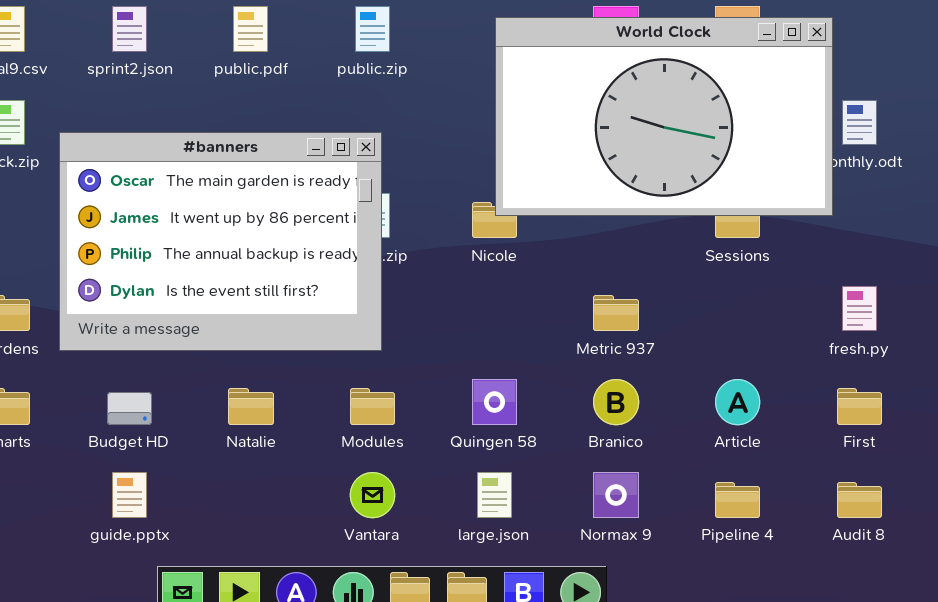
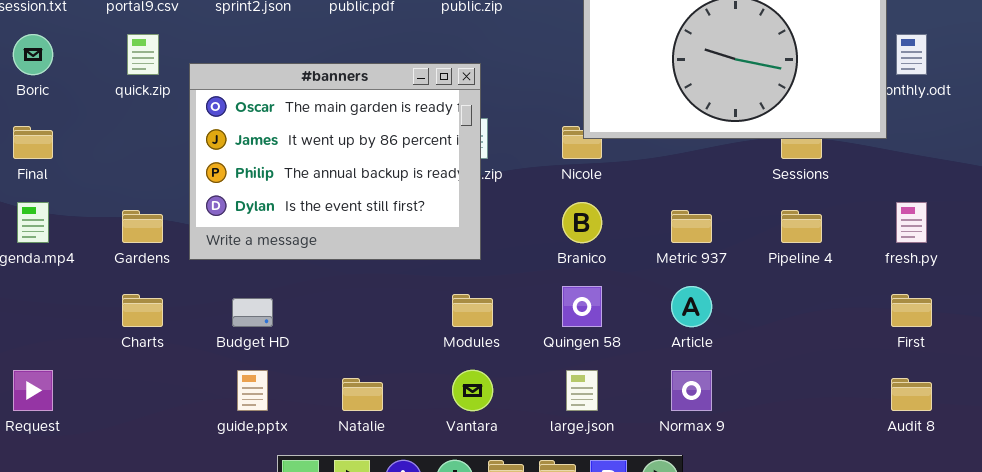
Branico: [593,379,639,425] -> [562,202,602,243], moved
Article: [715,379,760,425] -> [671,286,712,327], moved
Natalie: [228,388,274,425] -> [342,378,383,411], moved
Pipeline 4: [715,482,760,518] -> [781,210,822,243], moved

